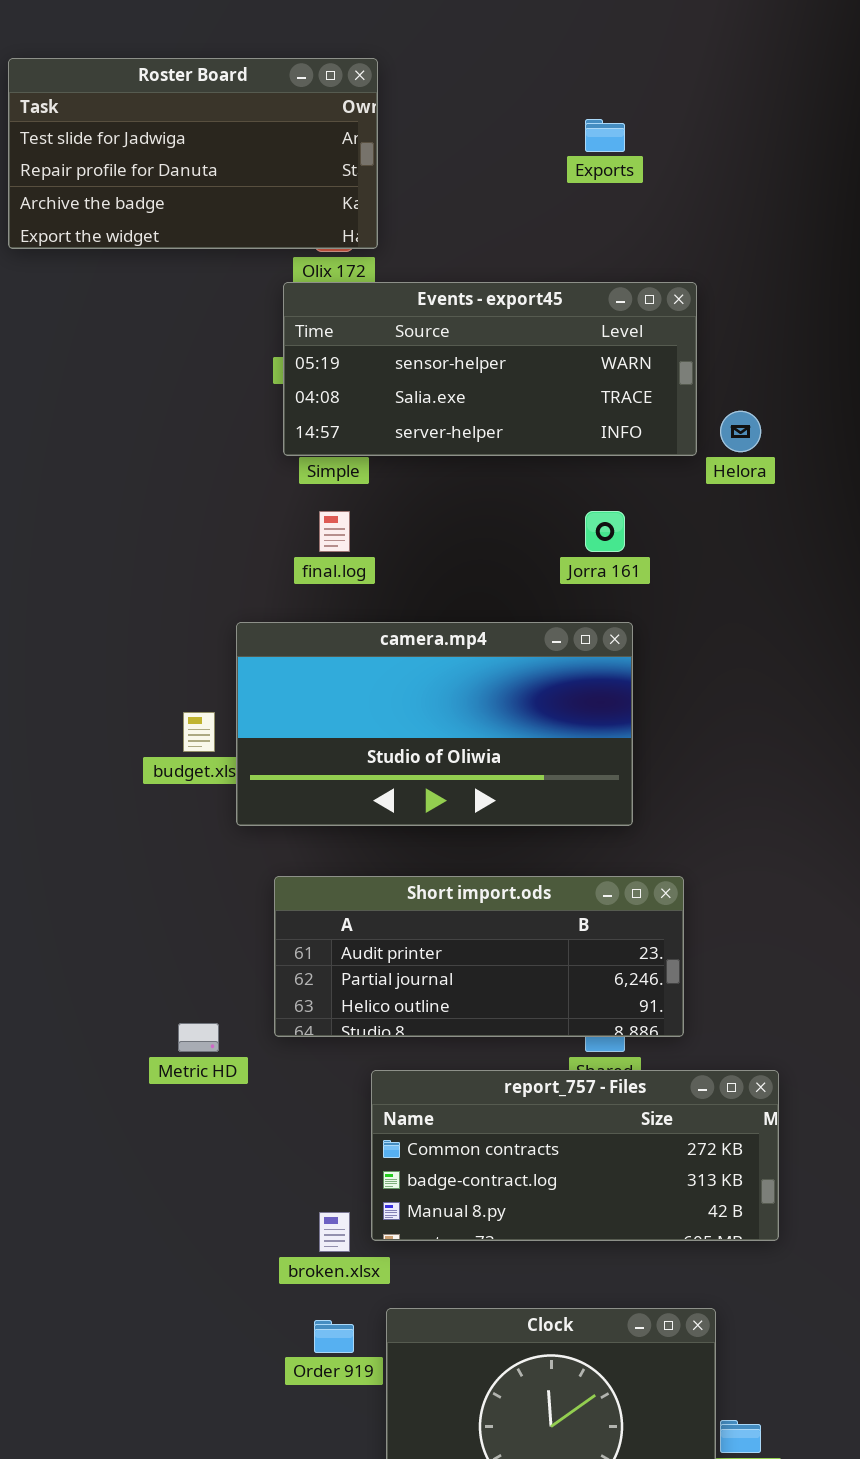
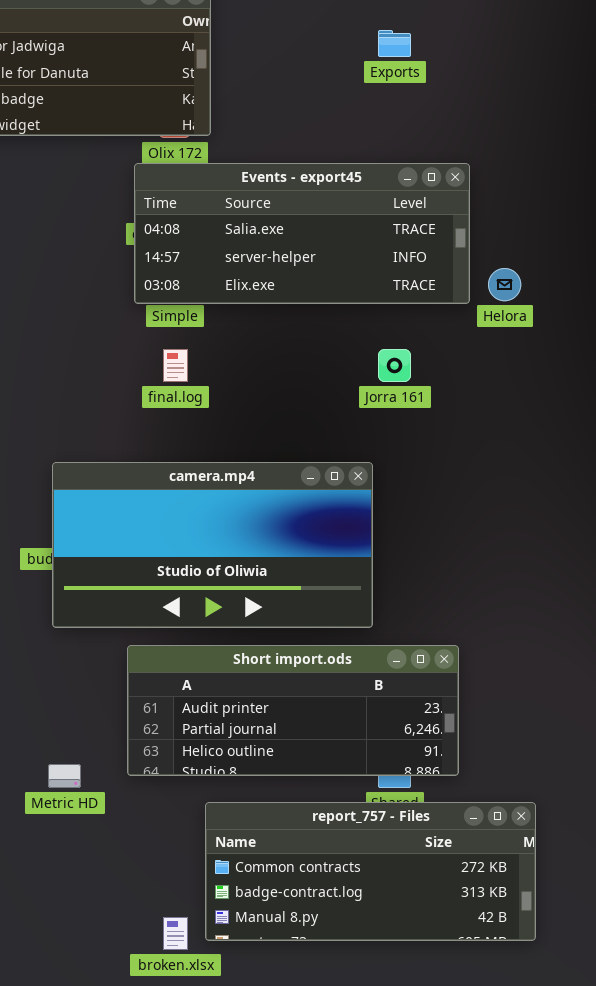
Events - export45: [283,282,697,456] -> [134,163,470,304], scrolled down 1 row
camera.mp4: [236,622,633,826] -> [52,462,373,628], moved

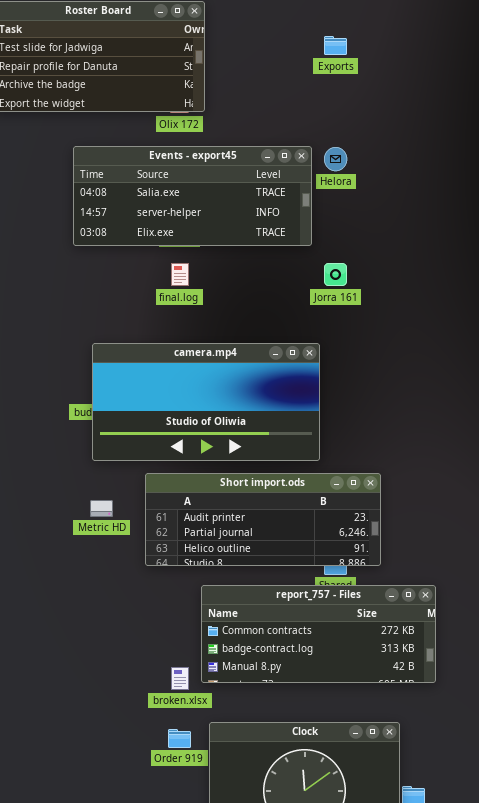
Events - export45: [134,163,470,304] -> [73,146,312,246], moved
Helora: [488,268,521,301] -> [324,147,347,171], moved
Metric HD: [48,764,81,788] -> [90,500,113,517], moved

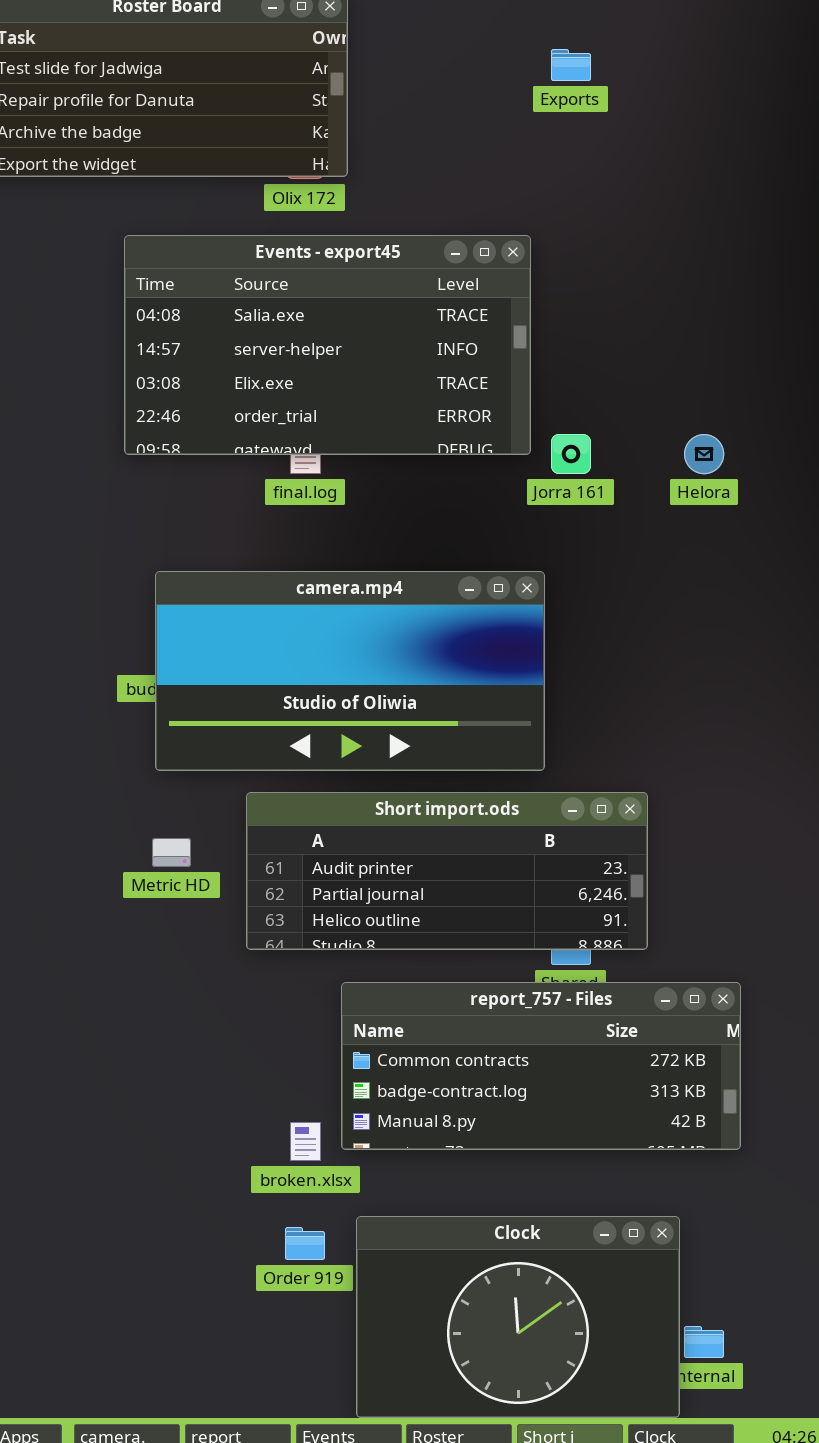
Events - export45: [73,146,312,246] -> [124,235,531,455], resized
Helora: [324,147,347,171] -> [684,434,724,474], moved

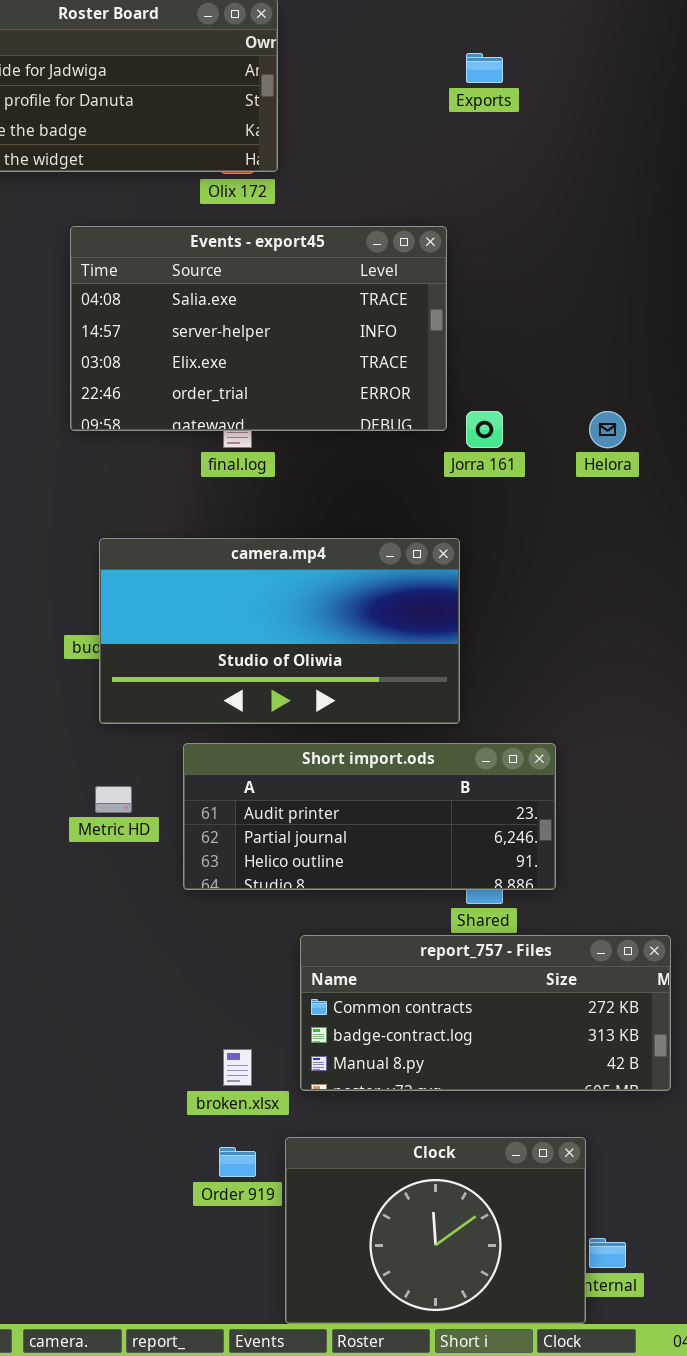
report_757 - Files: [341,982,741,1150] -> [300,935,671,1091], moved

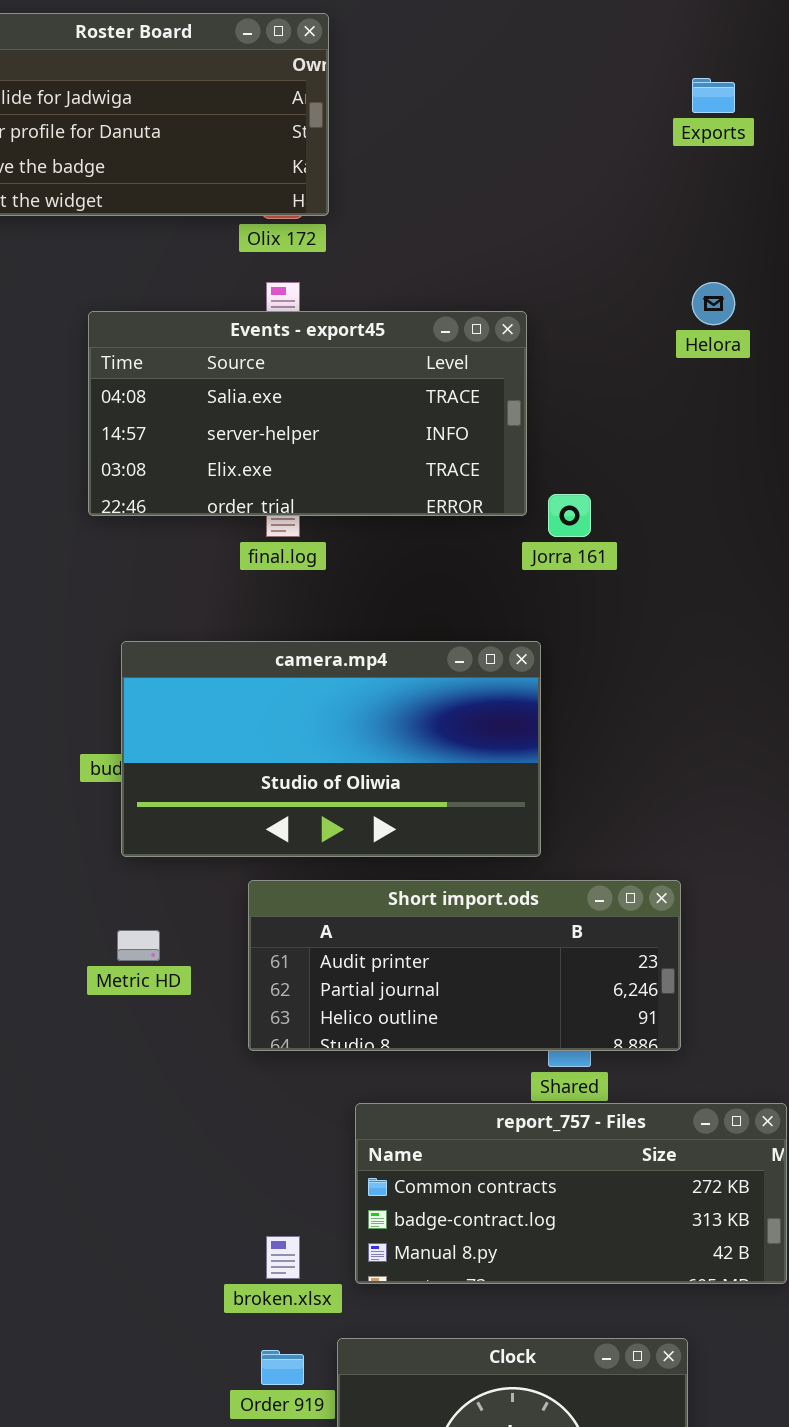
Exports: [466,53,503,83] -> [692,78,735,113], moved
Events - export45: [70,226,447,431] -> [88,311,527,516], resized
Helora: [589,411,626,448] -> [692,282,735,325], moved
Short import.ods: [183,743,556,890] -> [248,880,681,1051], moved

